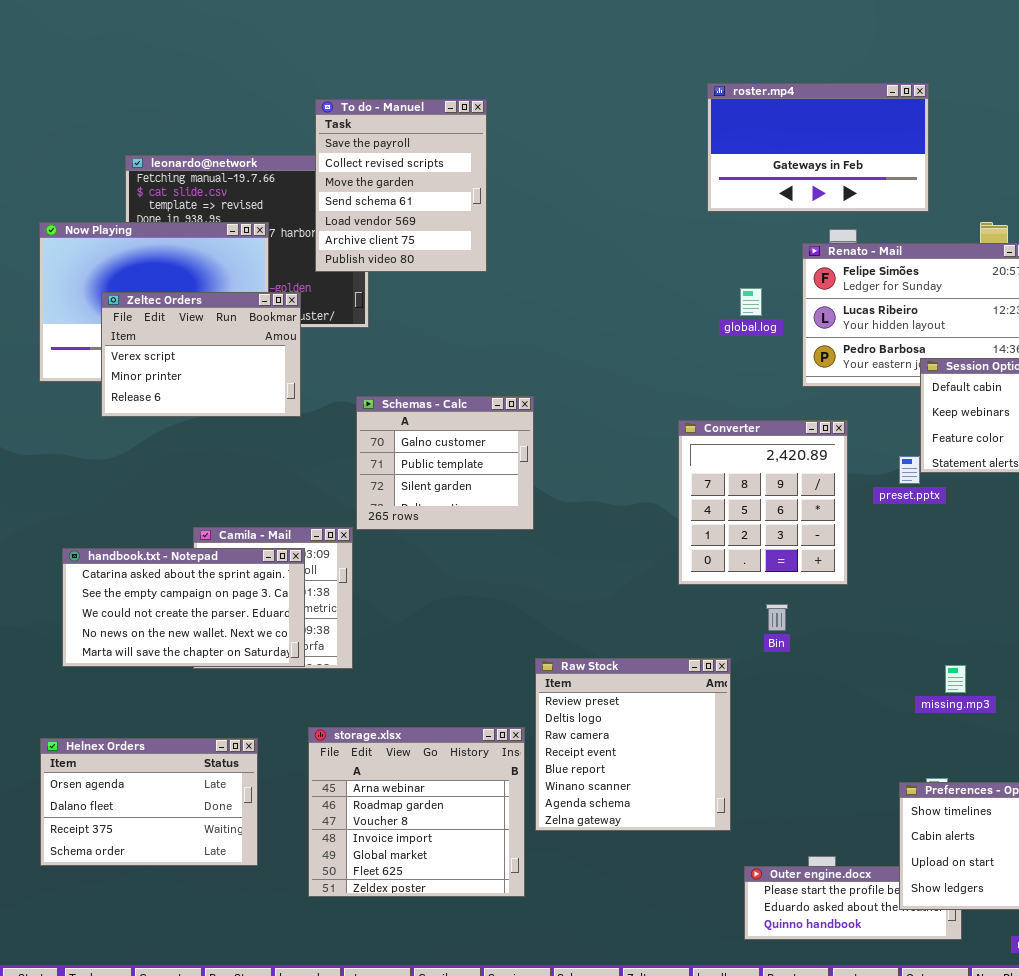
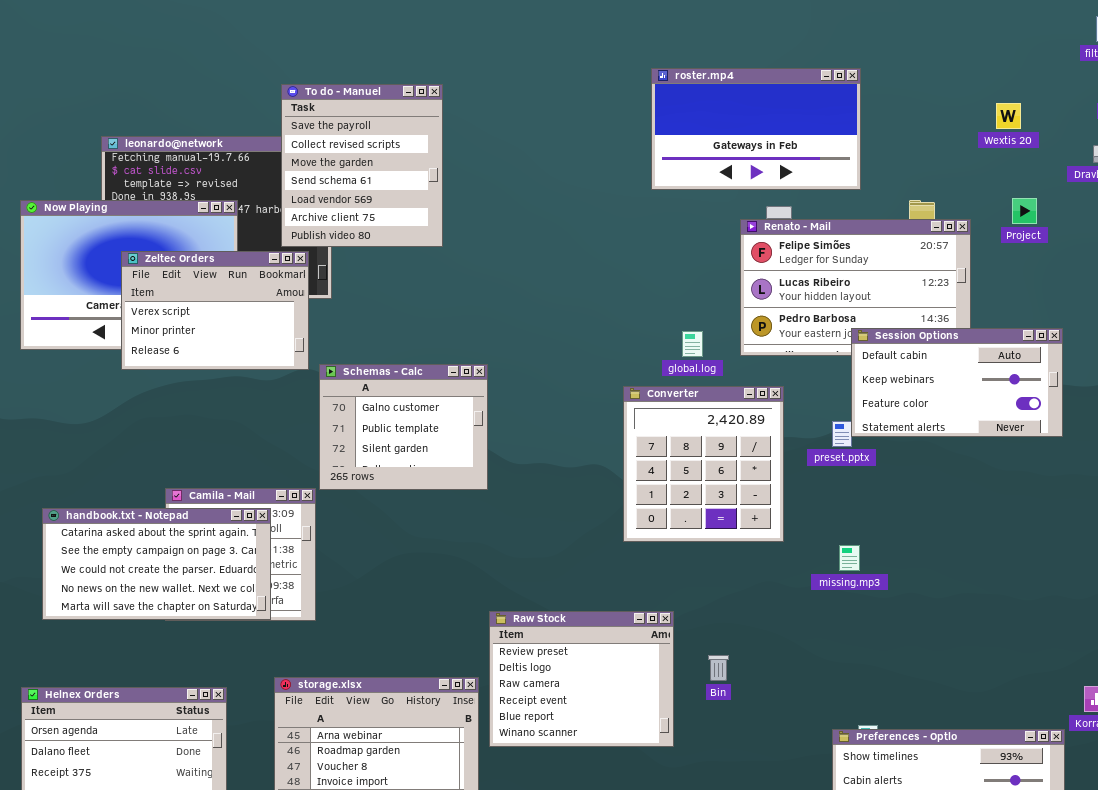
global.log: [740,288,762,316] -> [682,331,703,357], moved
Zeltec Orders: [101,292,301,417] -> [121,251,309,370], moved
Bin: [766,604,788,631] -> [708,655,729,681], moved
Raw Stock: [535,658,731,831] -> [489,611,674,747], resized
missing.mp3: [945,665,966,693] -> [839,545,860,571], moved

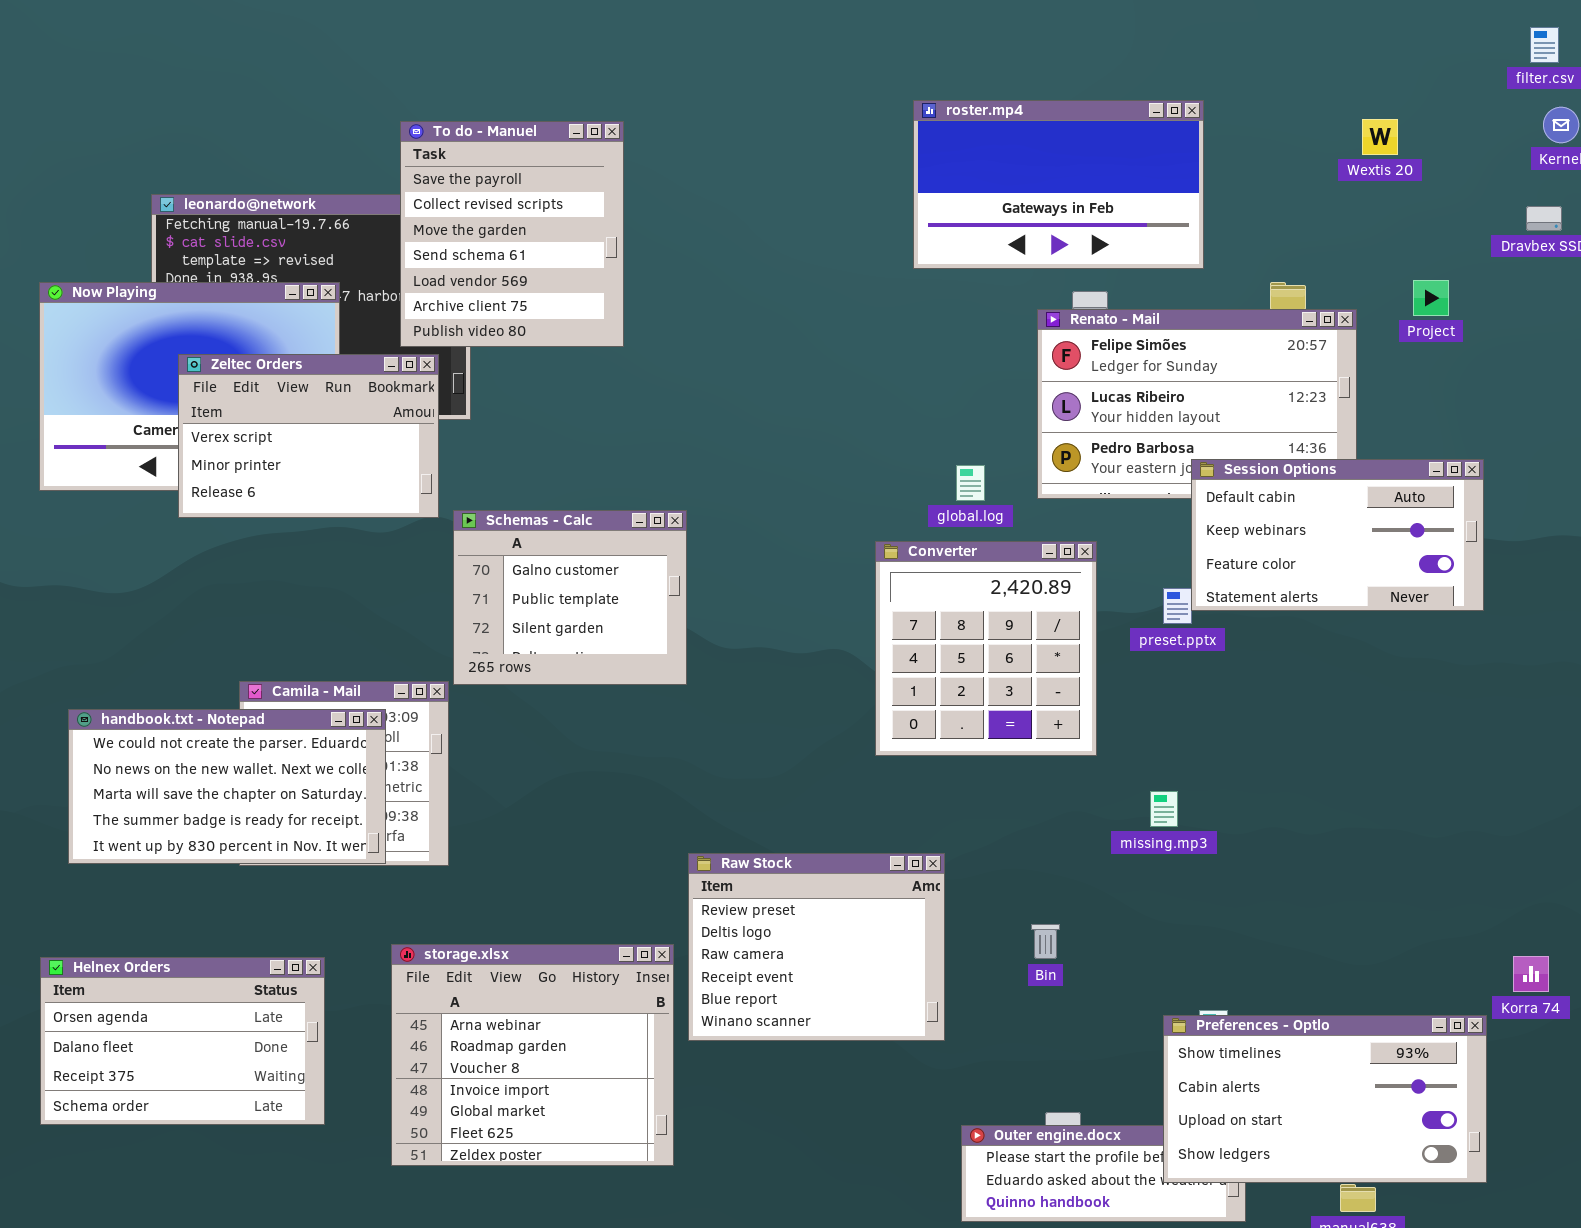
Wextis 20: [996,103,1021,129] -> [1362,119,1398,155], moved
handbook.txt - Notepad: [42,508,271,620] -> [68,709,386,864], scrolled down 2 rows
missing.mp3: [839,545,860,571] -> [1150,791,1178,827], moved
Bin: [708,655,729,681] -> [1031,924,1060,959], moved

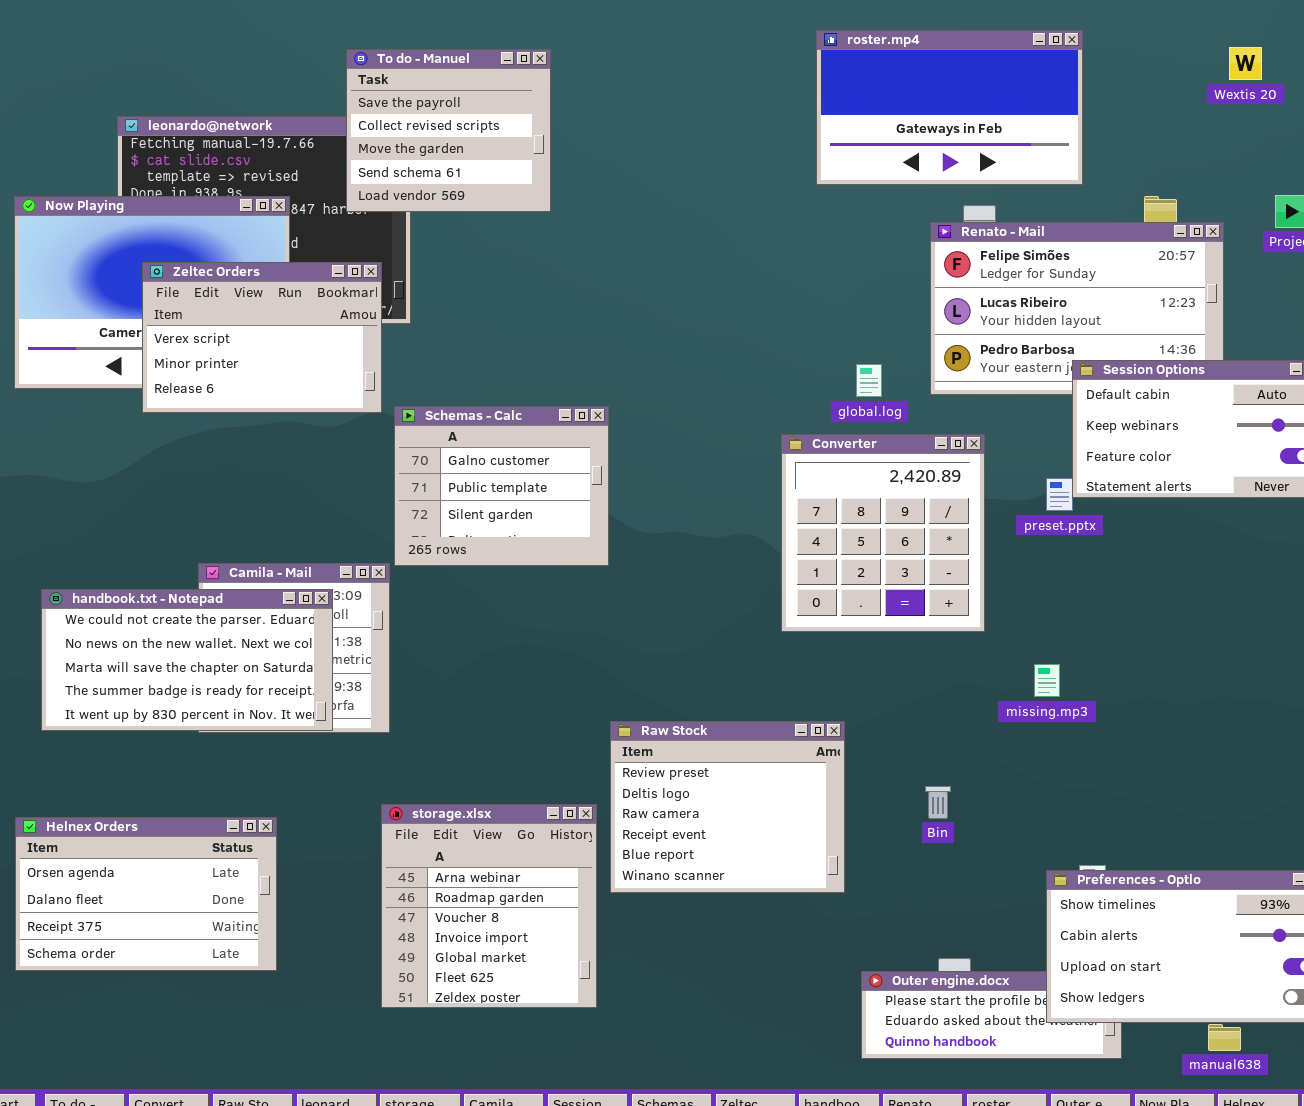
To do - Manuel: [400,121,624,347] -> [346,49,551,212], resized
storage.xlsx: [391,944,674,1166] -> [381,804,597,1008], resized

